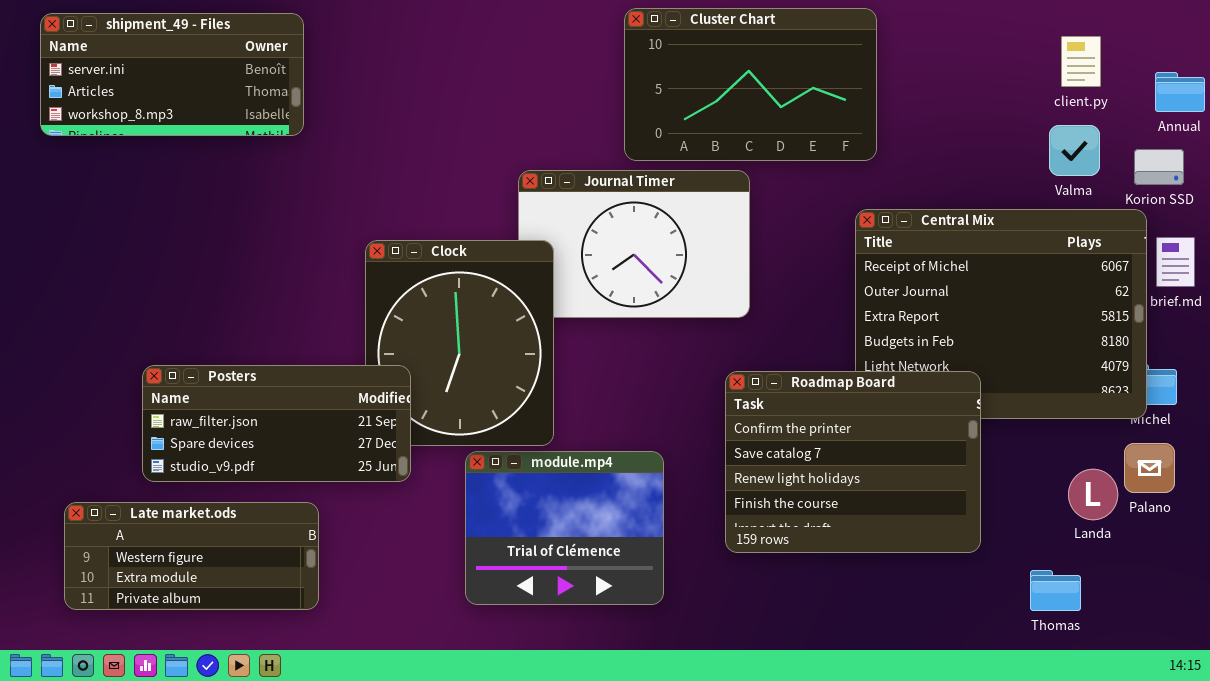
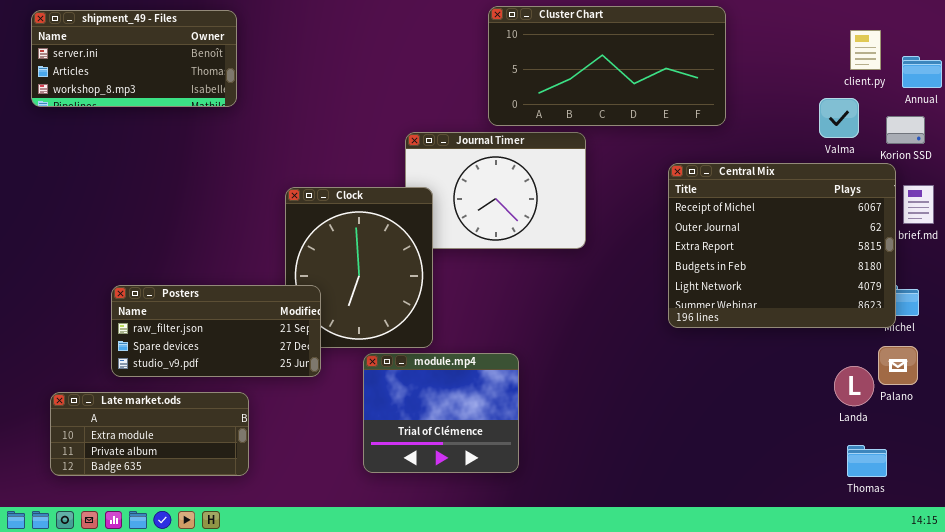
Cluster Chart: [624,8,877,161] -> [488,6,726,126], resized
client.py: [1061,36,1101,87] -> [850,30,881,70], moved
Roadmap Board: [725,371,981,553] -> none, closed
Late market.ods: [64,502,319,610] -> [50,392,249,476], scrolled down 1 row
Thomas: [1030,570,1081,611] -> [847,445,887,477], moved

